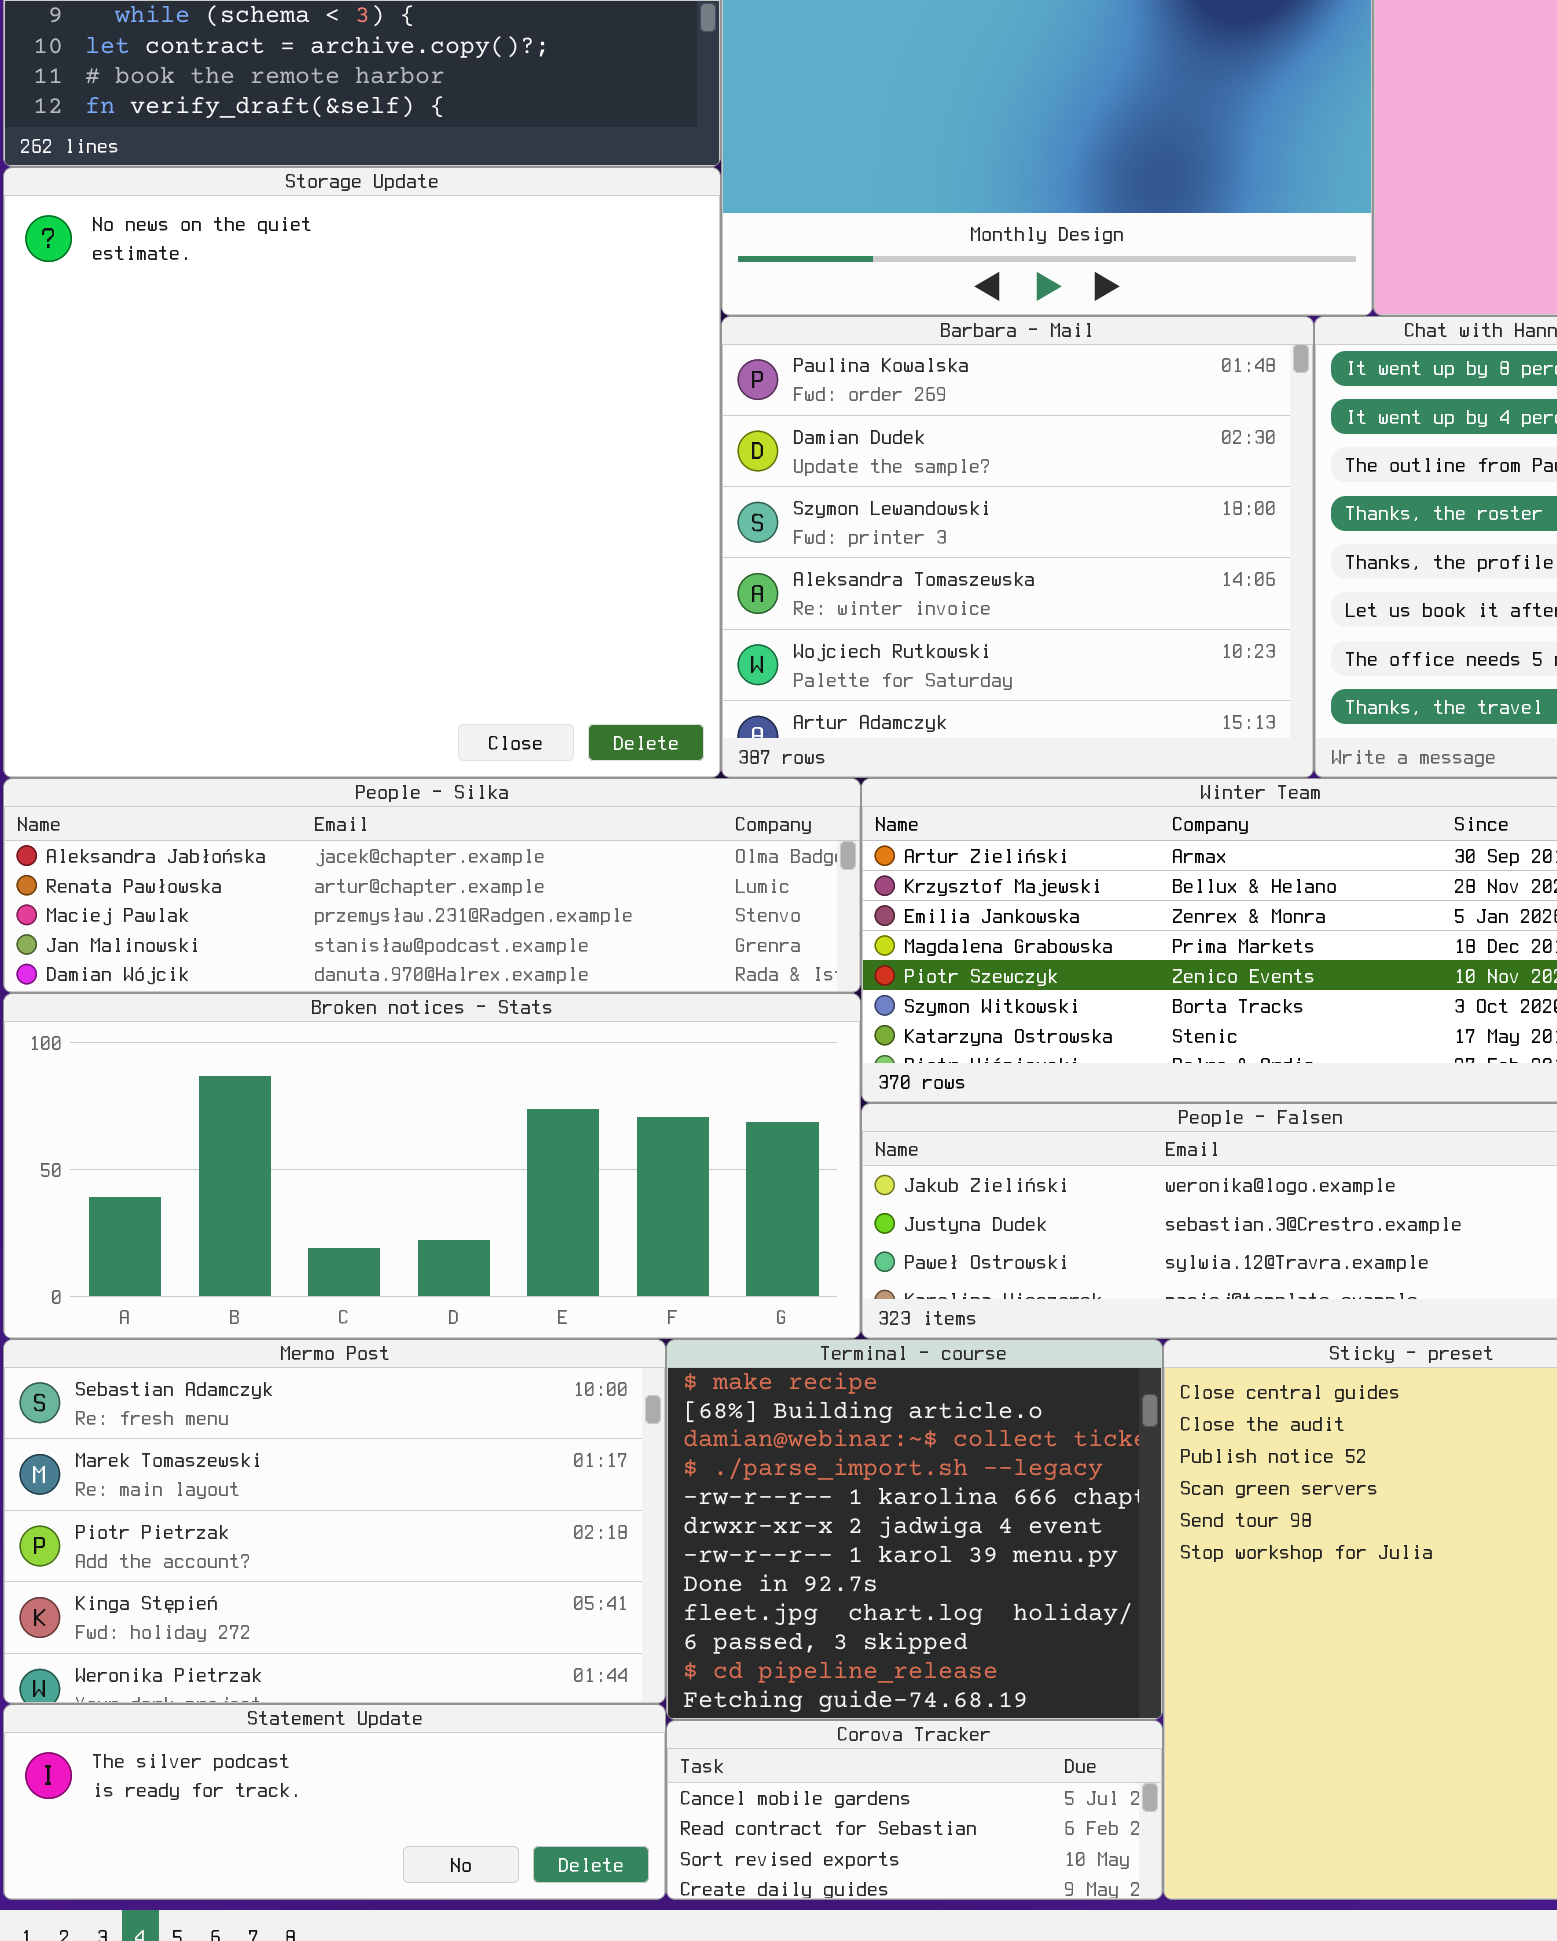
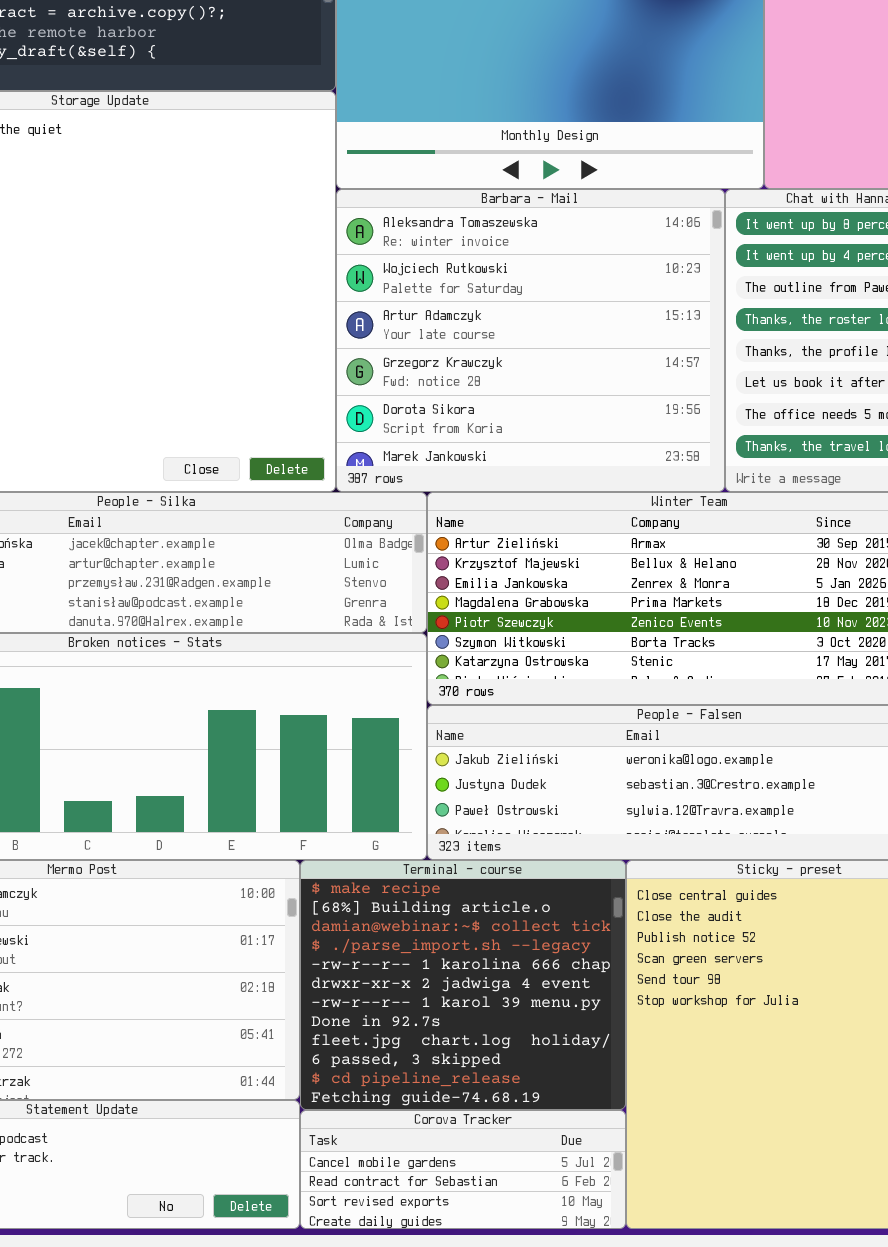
Barbara - Mail: [721,316,1314,778] -> [336,189,725,492], scrolled down 3 rows

